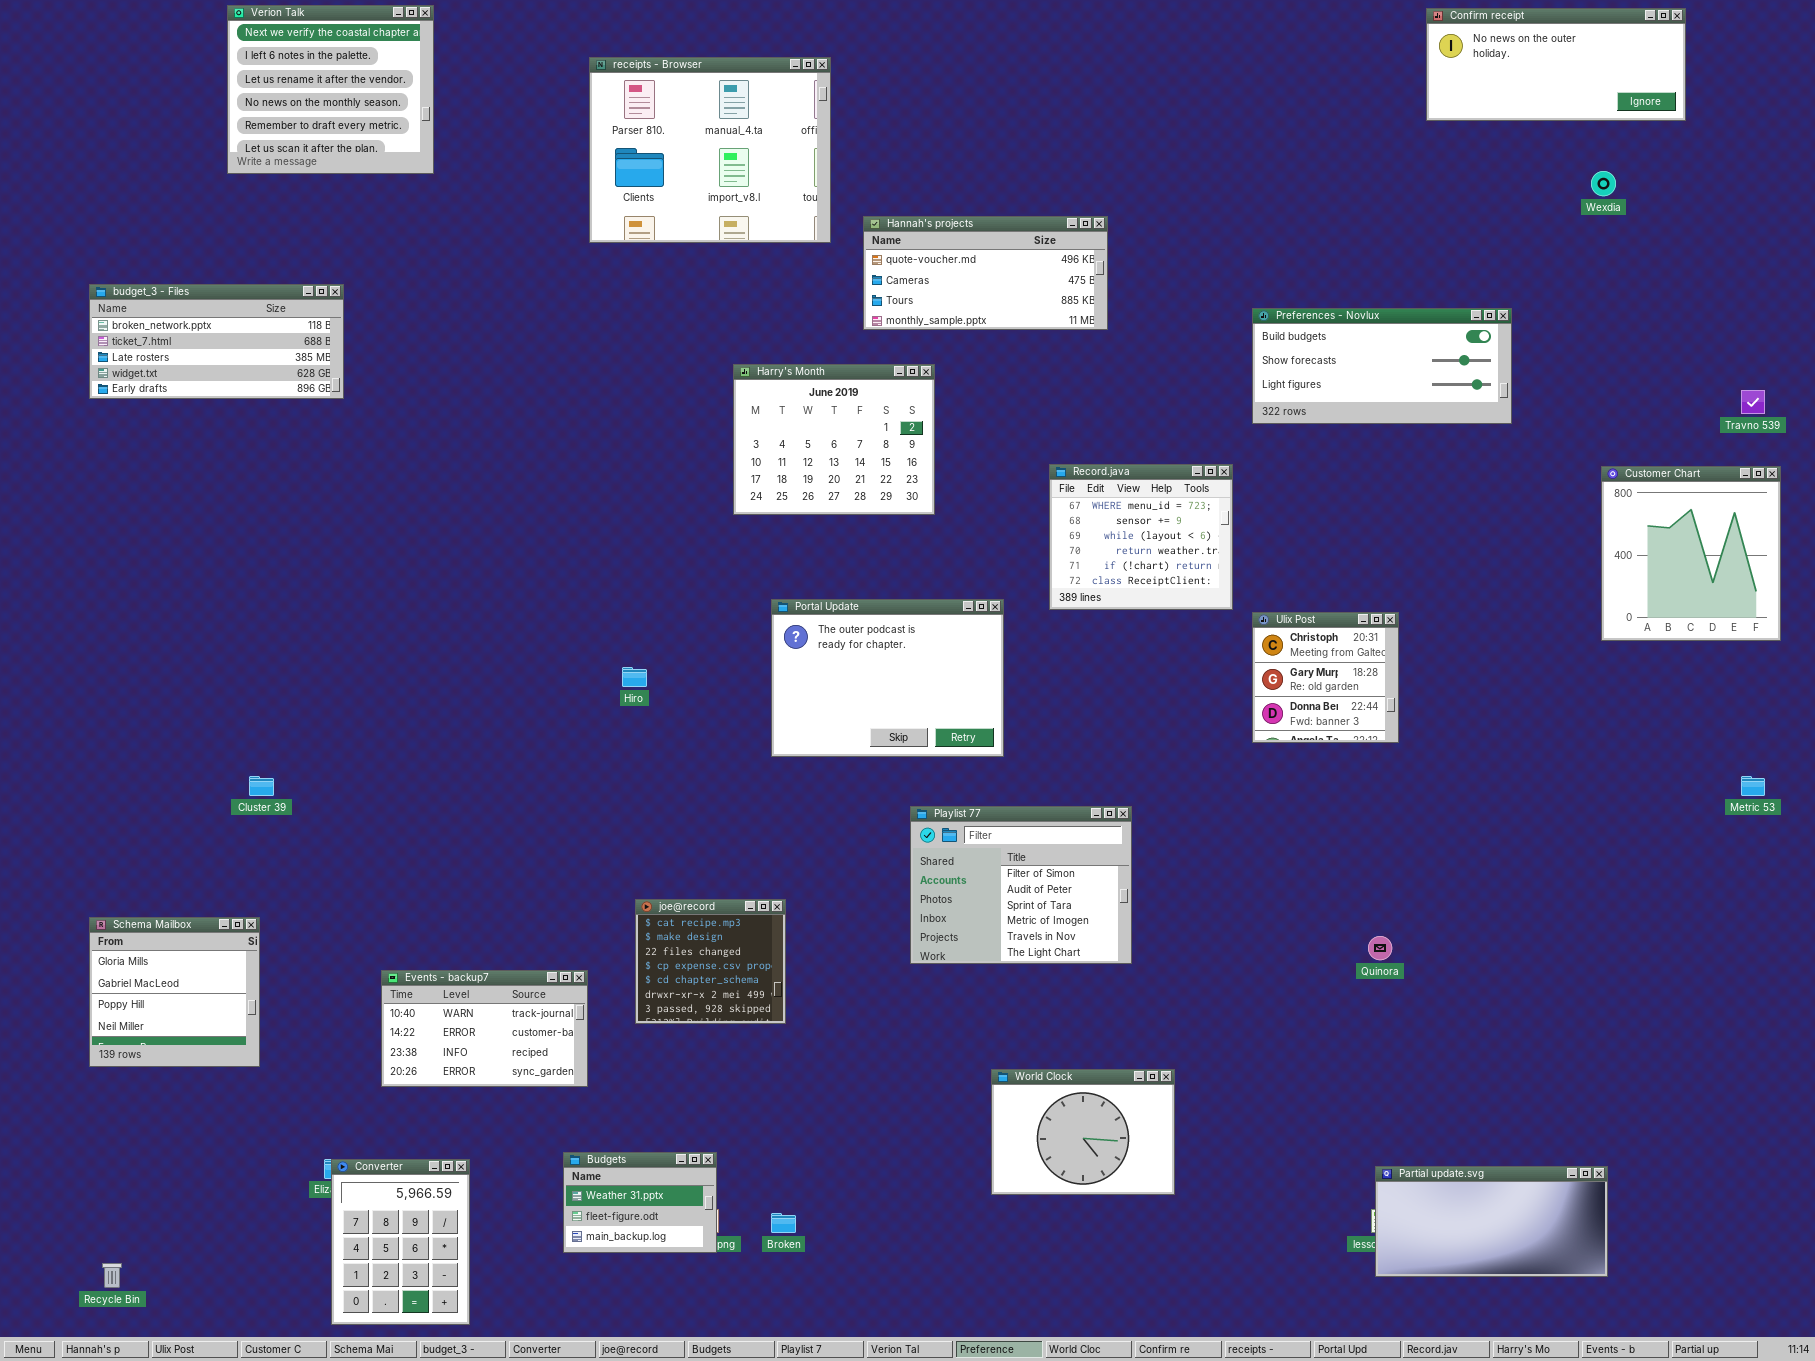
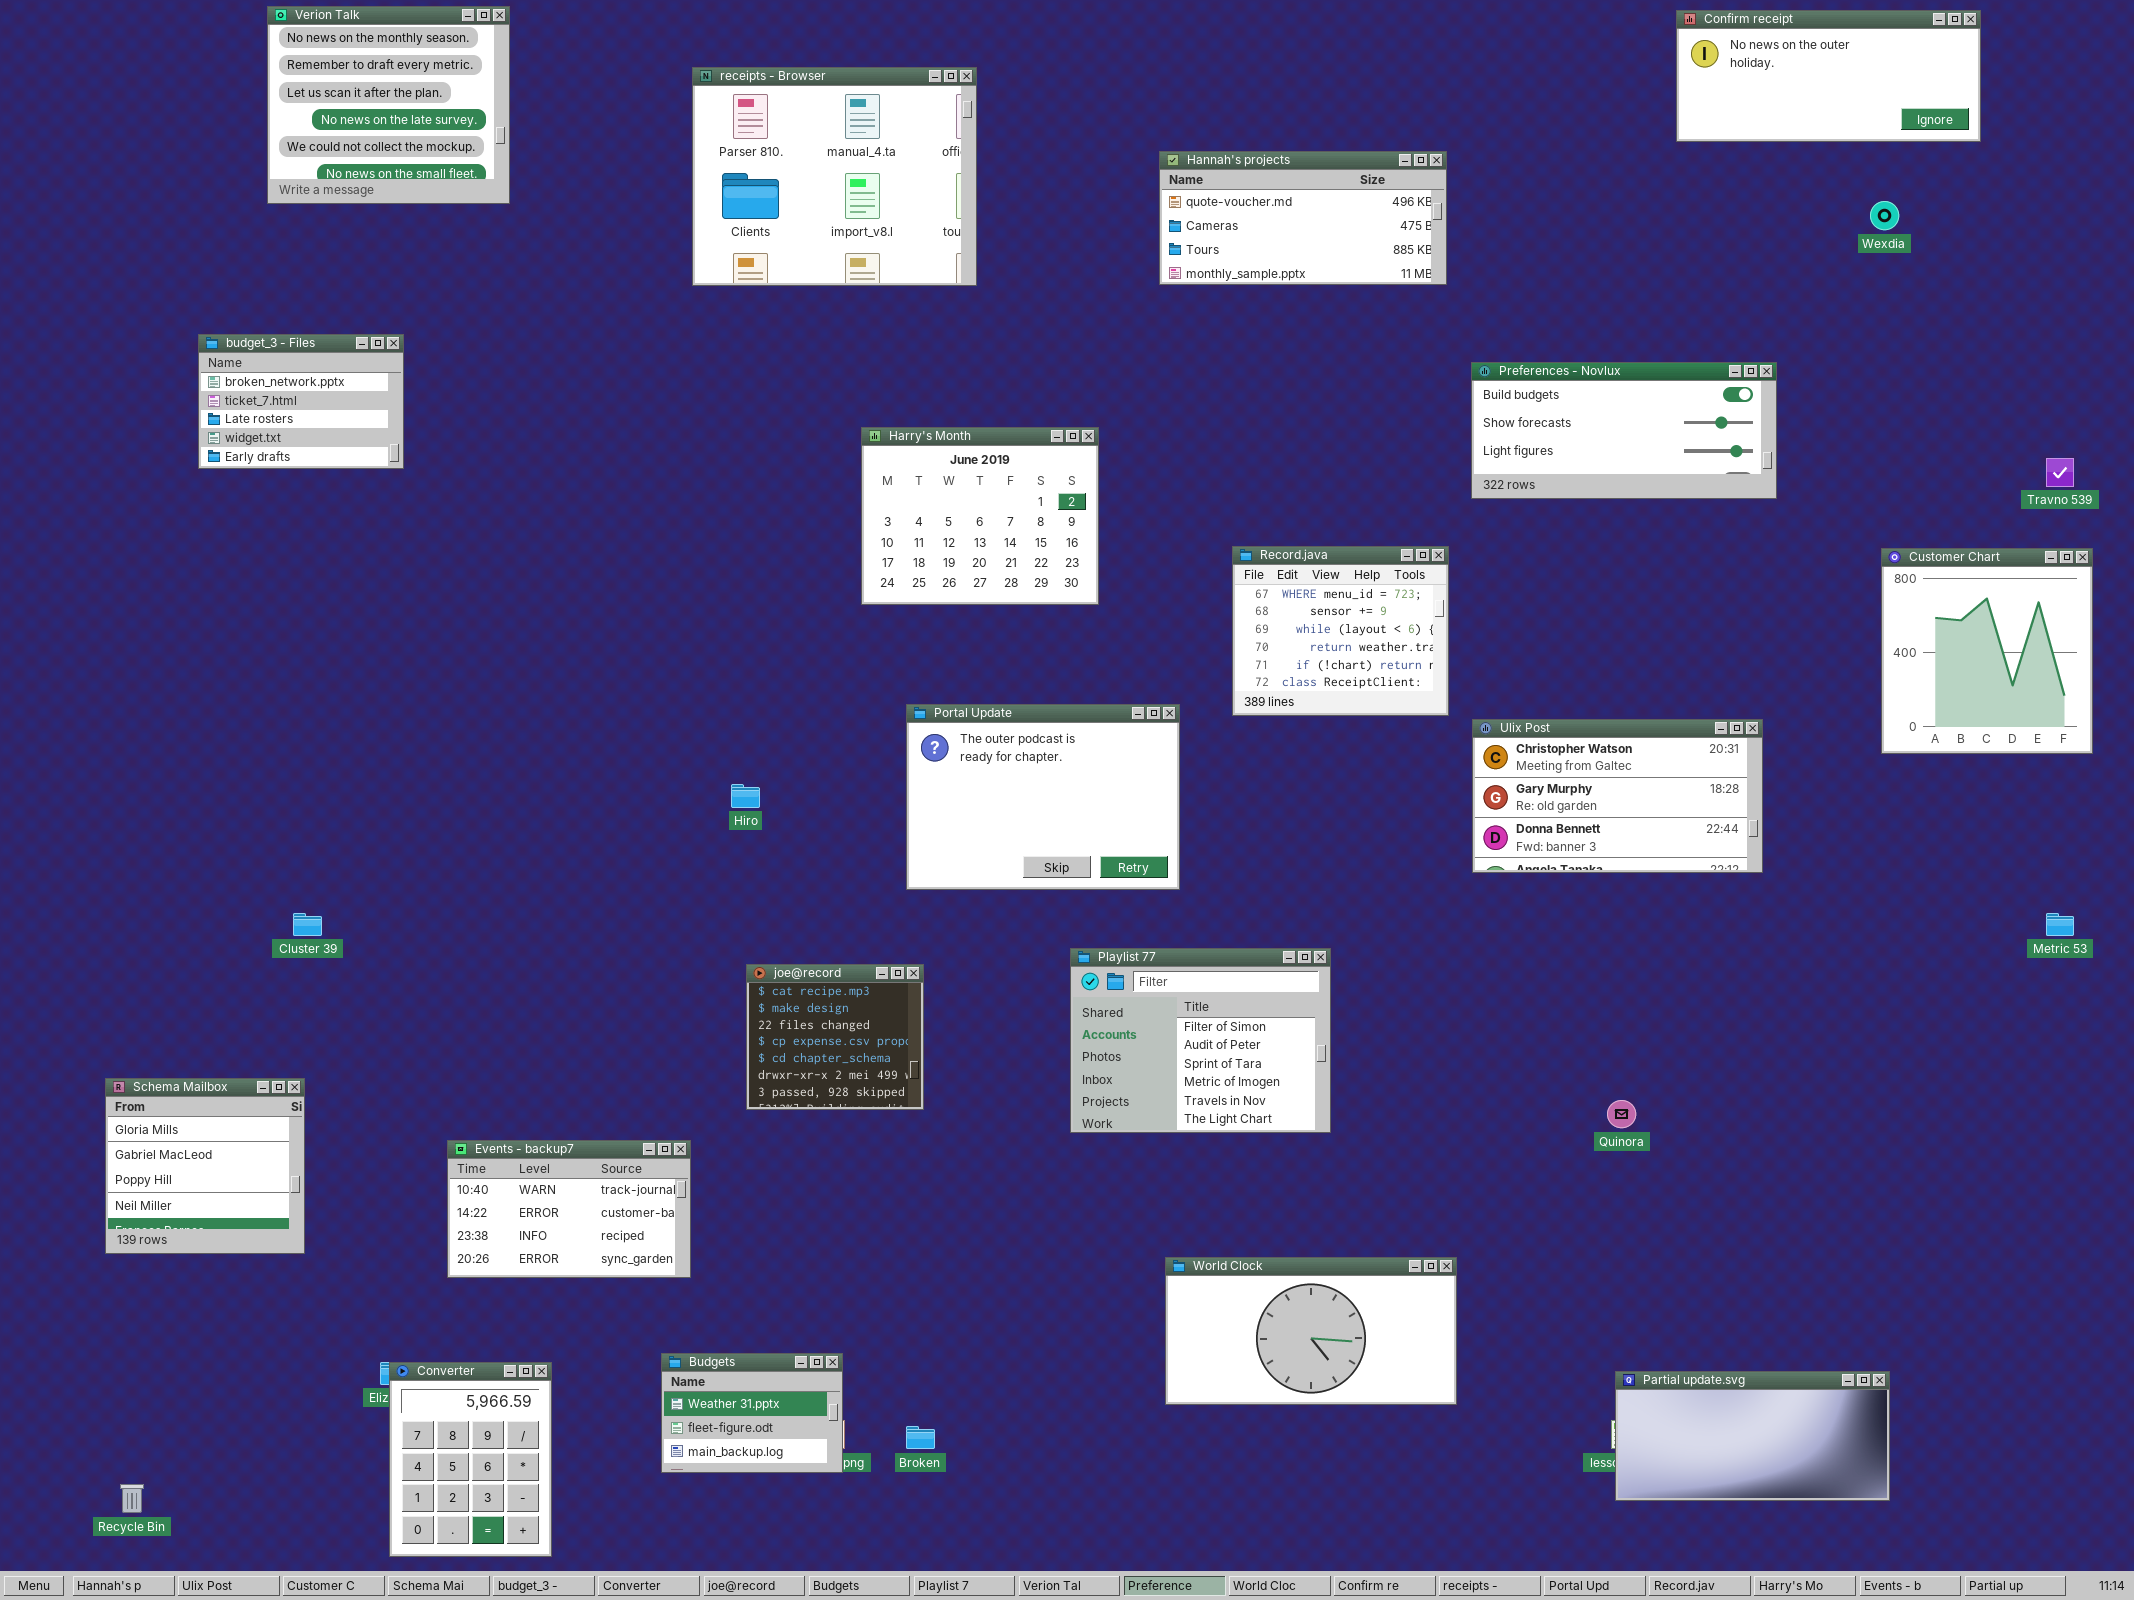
Verion Talk: [227,5,434,174] -> [267,6,510,204], scrolled down 3 rows
Hannah's projects: [863,216,1108,330] -> [1159,151,1447,285], moved
budget_3 - Files: [89,284,344,399] -> [198,334,404,469], resized
Ulix Post: [1252,612,1399,743] -> [1472,719,1763,873], resized
joe@record: [635,899,786,1024] -> [746,964,924,1110], moved
World Clock: [991,1069,1175,1195] -> [1165,1257,1457,1405], resized

